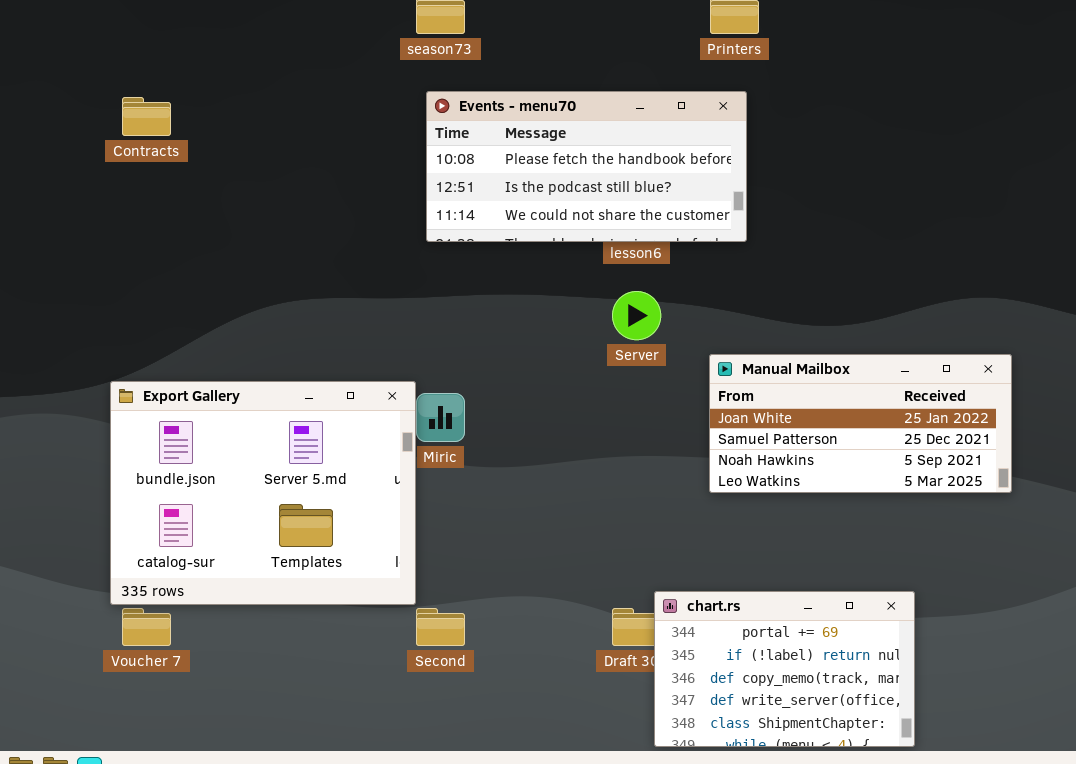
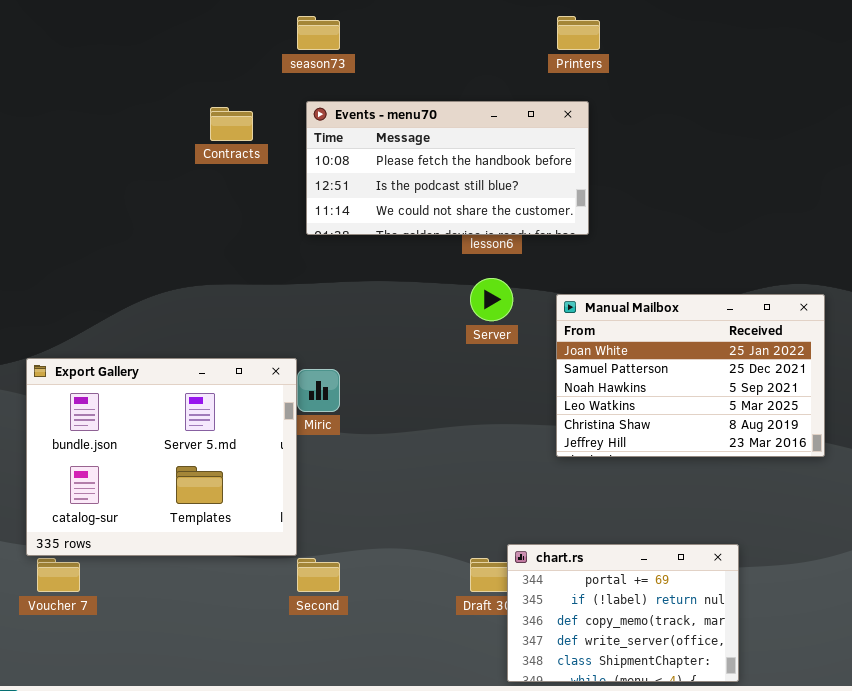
Contracts: [122,97,171,136] -> [210,107,253,141], moved
Manual Mailbox: [709,354,1012,493] -> [556,294,825,457], resized

